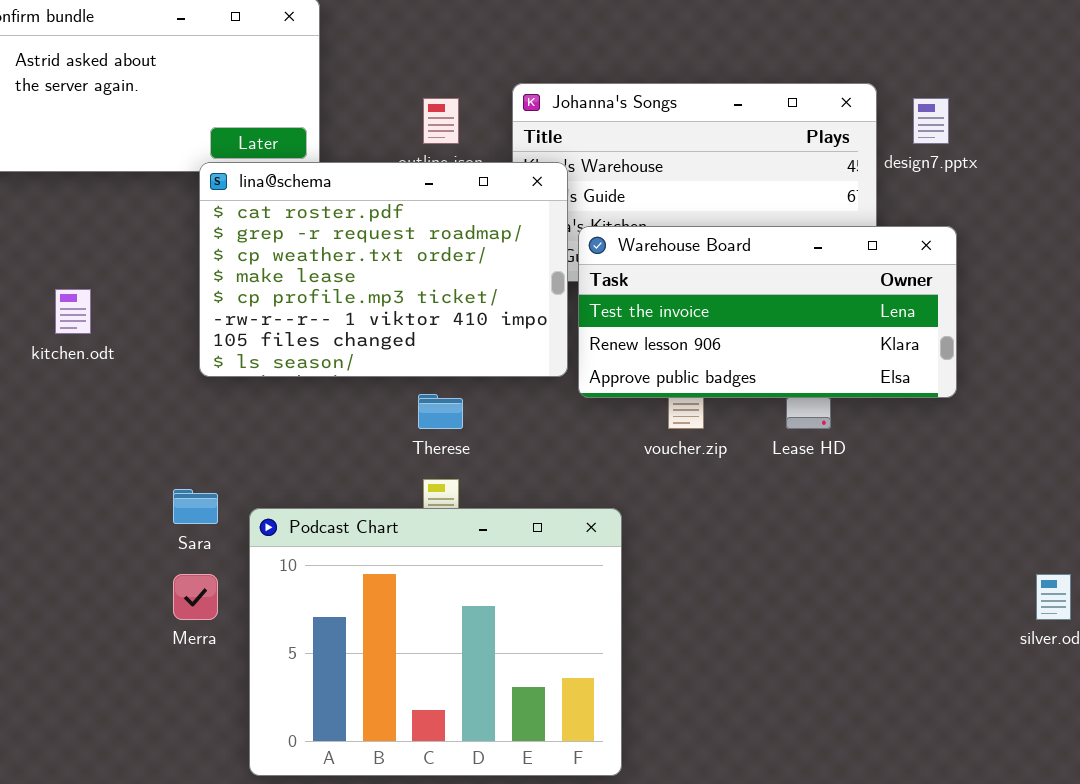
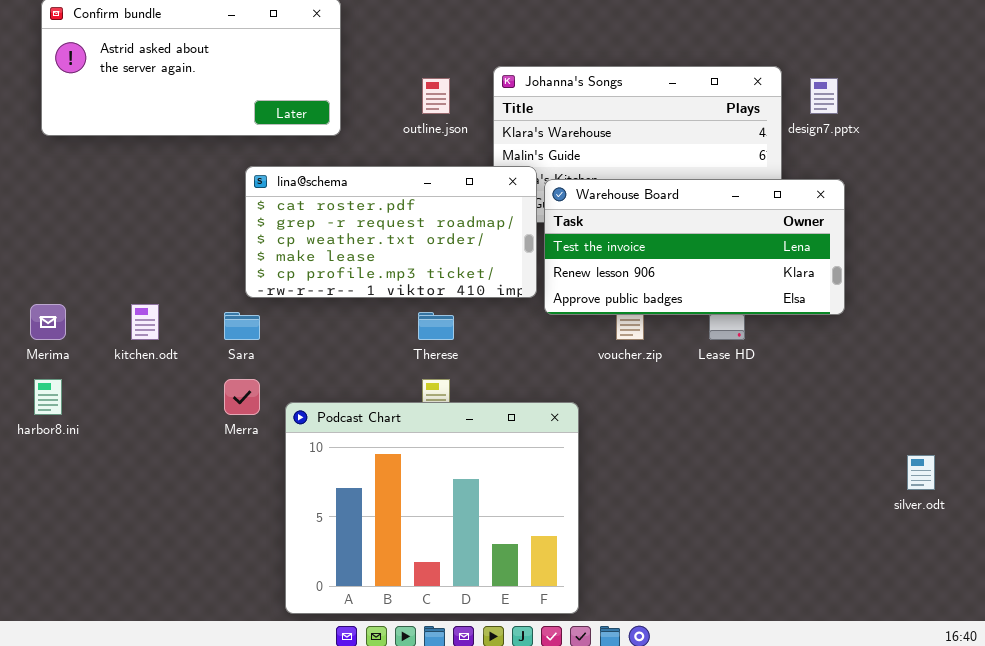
lina@schema: [199,162,568,377] -> [245,166,537,298], resized
kitchen.odt: [55,289,91,334] -> [131,304,159,340], moved
Sara: [173,489,218,524] -> [224,312,260,340], moved
Merra: [173,574,218,620] -> [224,379,260,415], moved

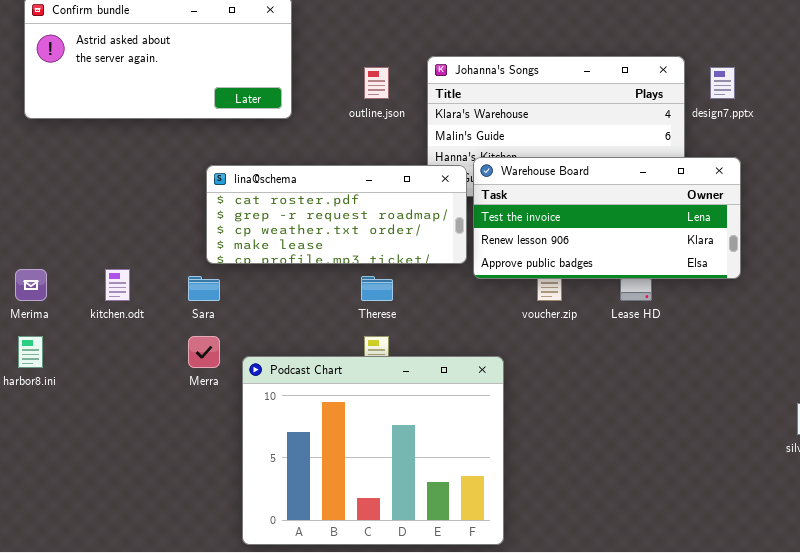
lina@schema: [245,166,537,298] -> [206,165,467,264], resized

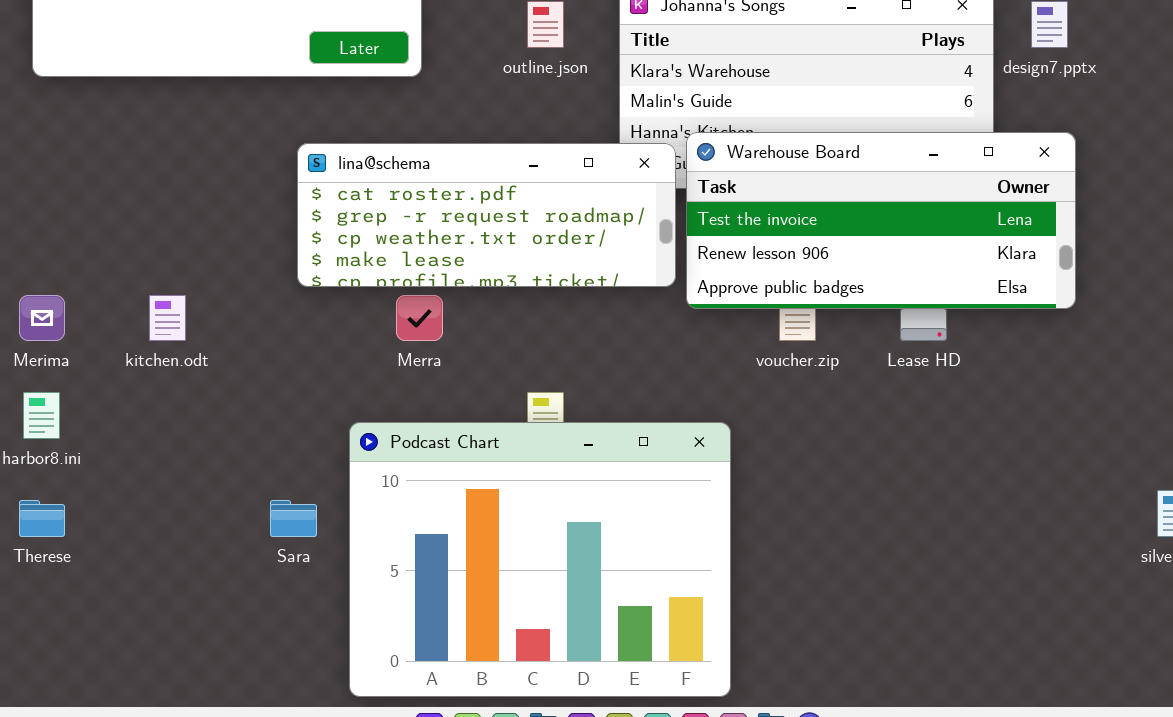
Sara: [188,276,220,301] -> [270,500,317,537], moved
Therese: [361,276,393,301] -> [19,500,65,537], moved
Merra: [188,336,220,368] -> [396,295,443,341], moved

